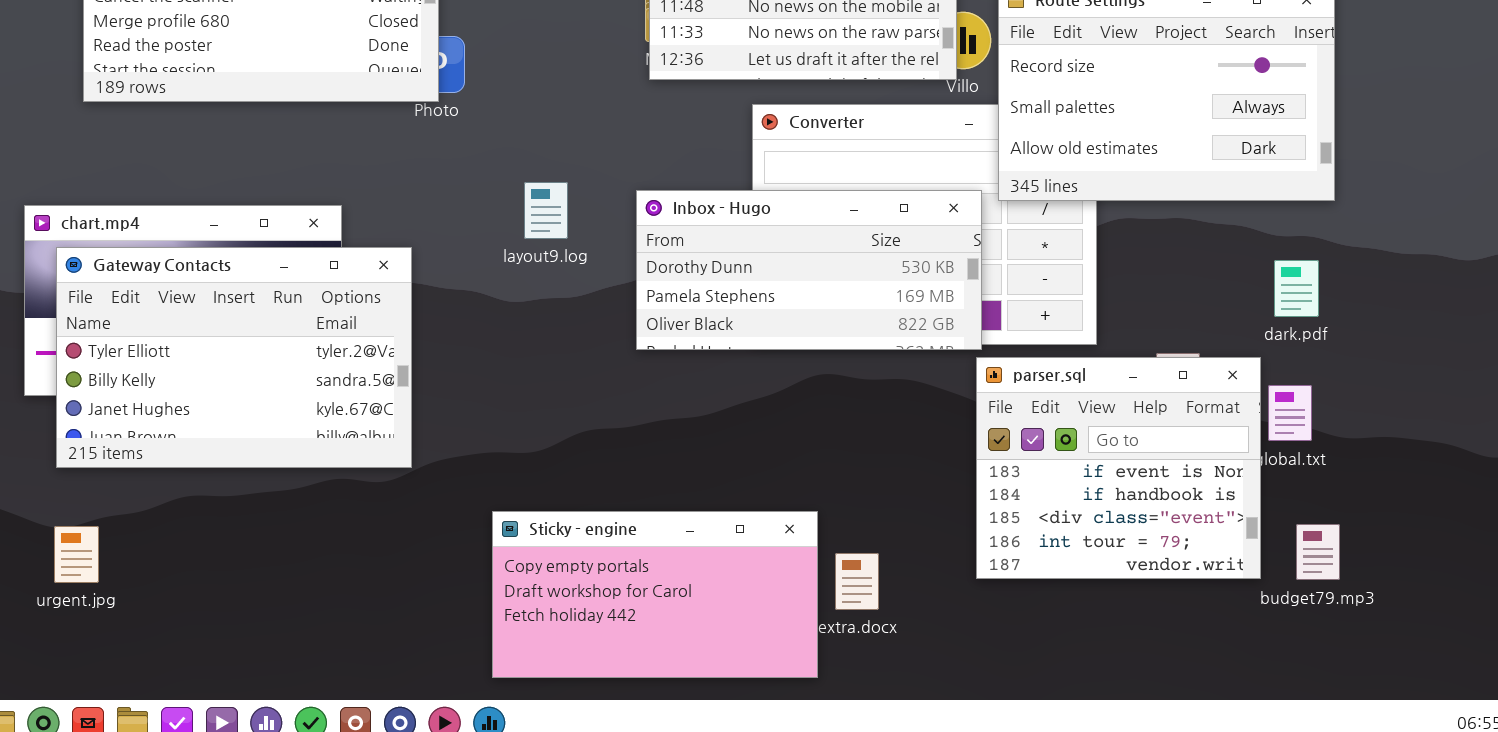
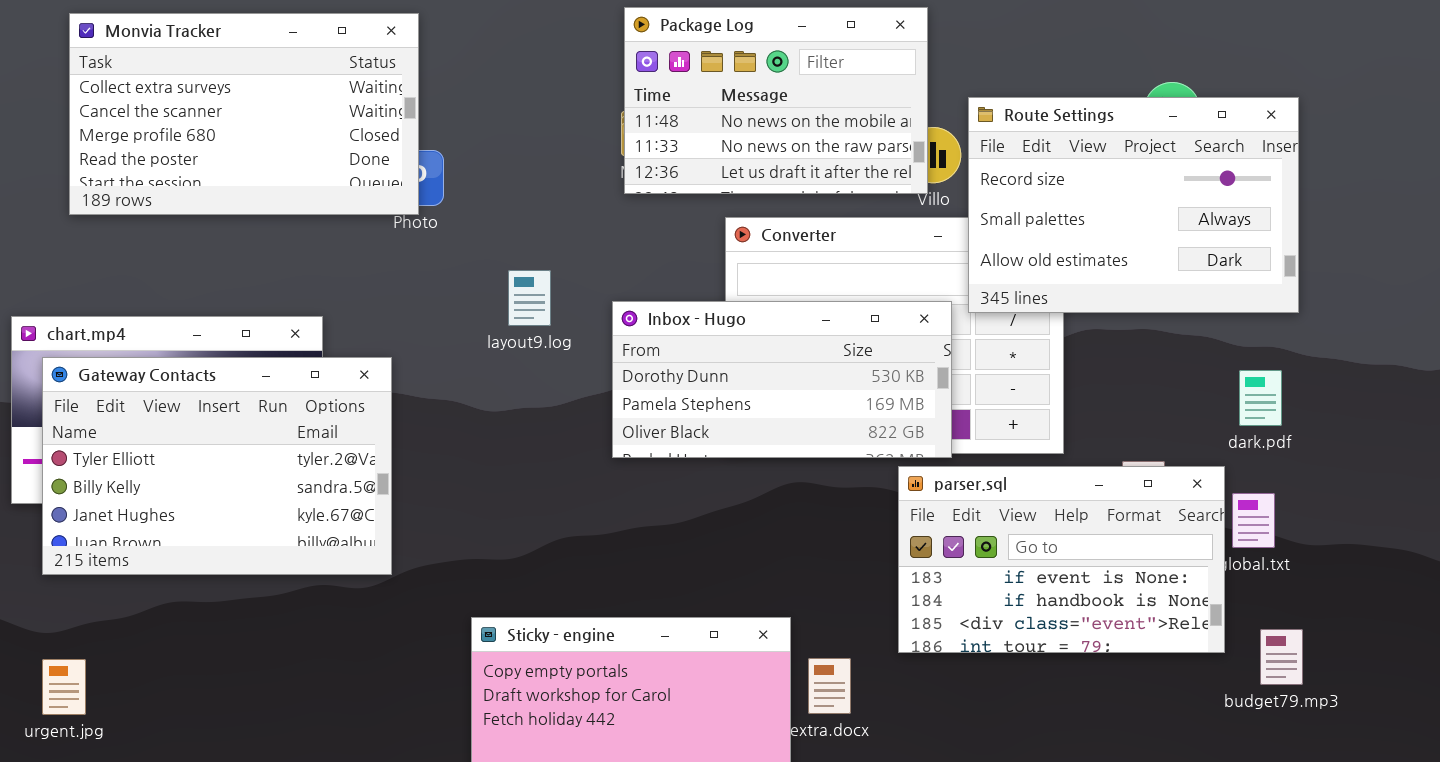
layout9.log: [524,182,568,239] -> [508,270,551,326], moved
parser.sql: [976,357,1261,579] -> [898,466,1225,653], resized
urgent.jpg: [54,526,99,583] -> [42,659,86,715], moved

